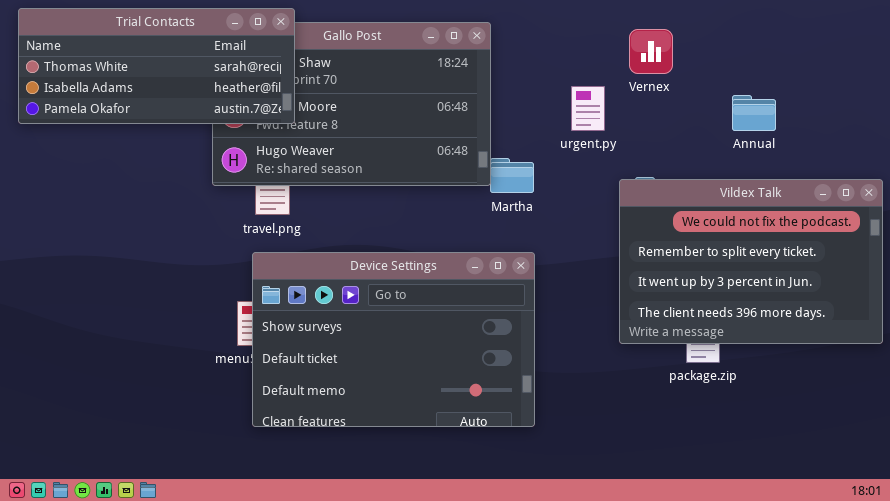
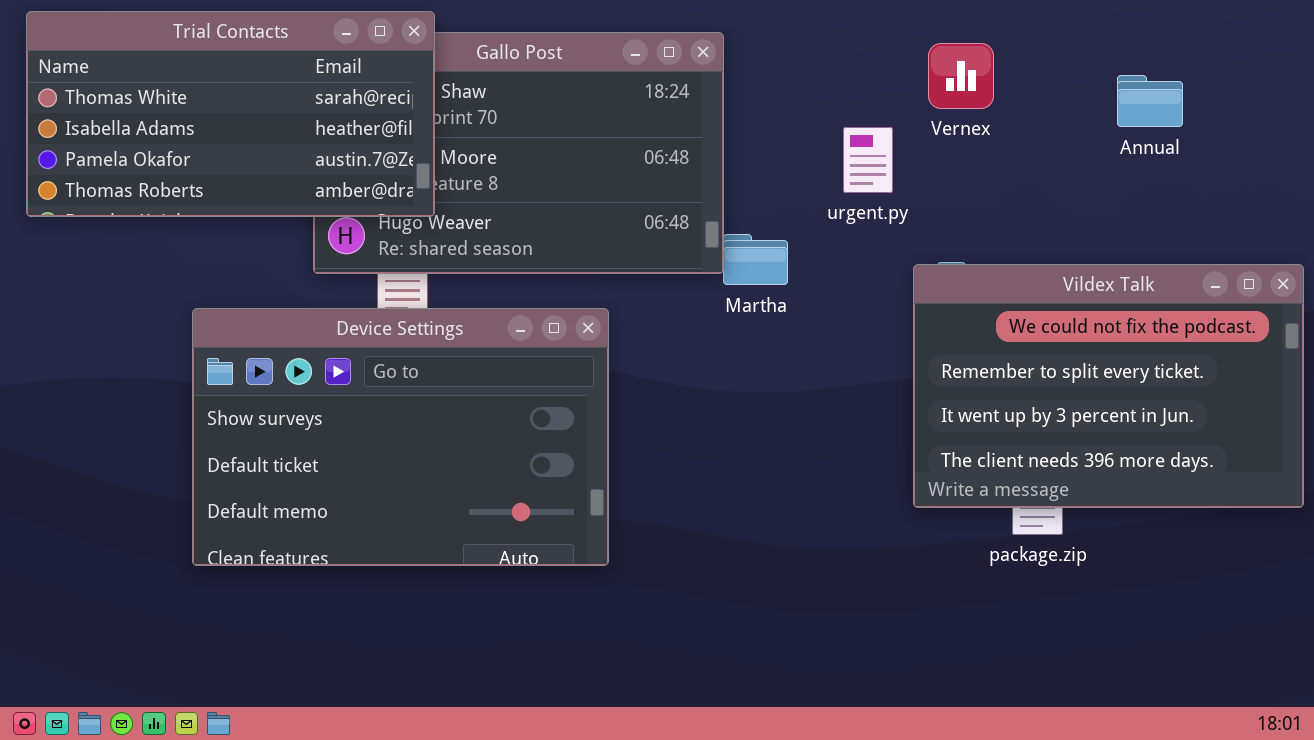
Trial Contacts: [18,8,295,124] -> [26,11,435,217], resized
Annual: [732,95,776,131] -> [1117,75,1183,127], moved
Device Settings: [252,252,535,427] -> [192,308,609,566], moved

